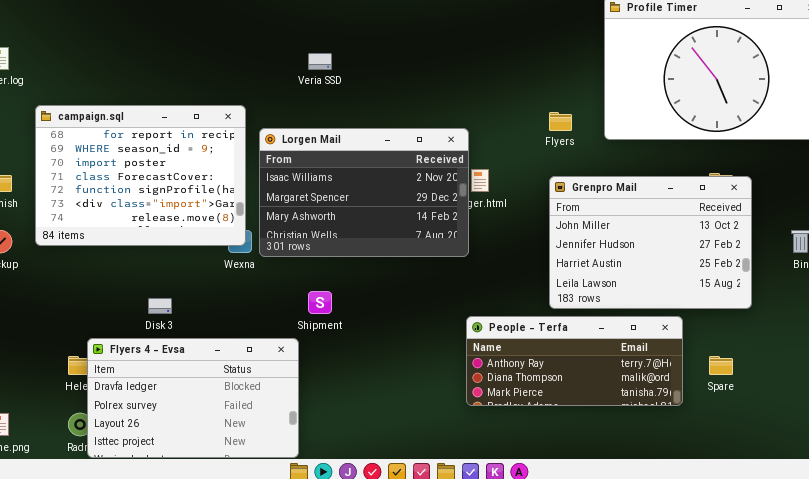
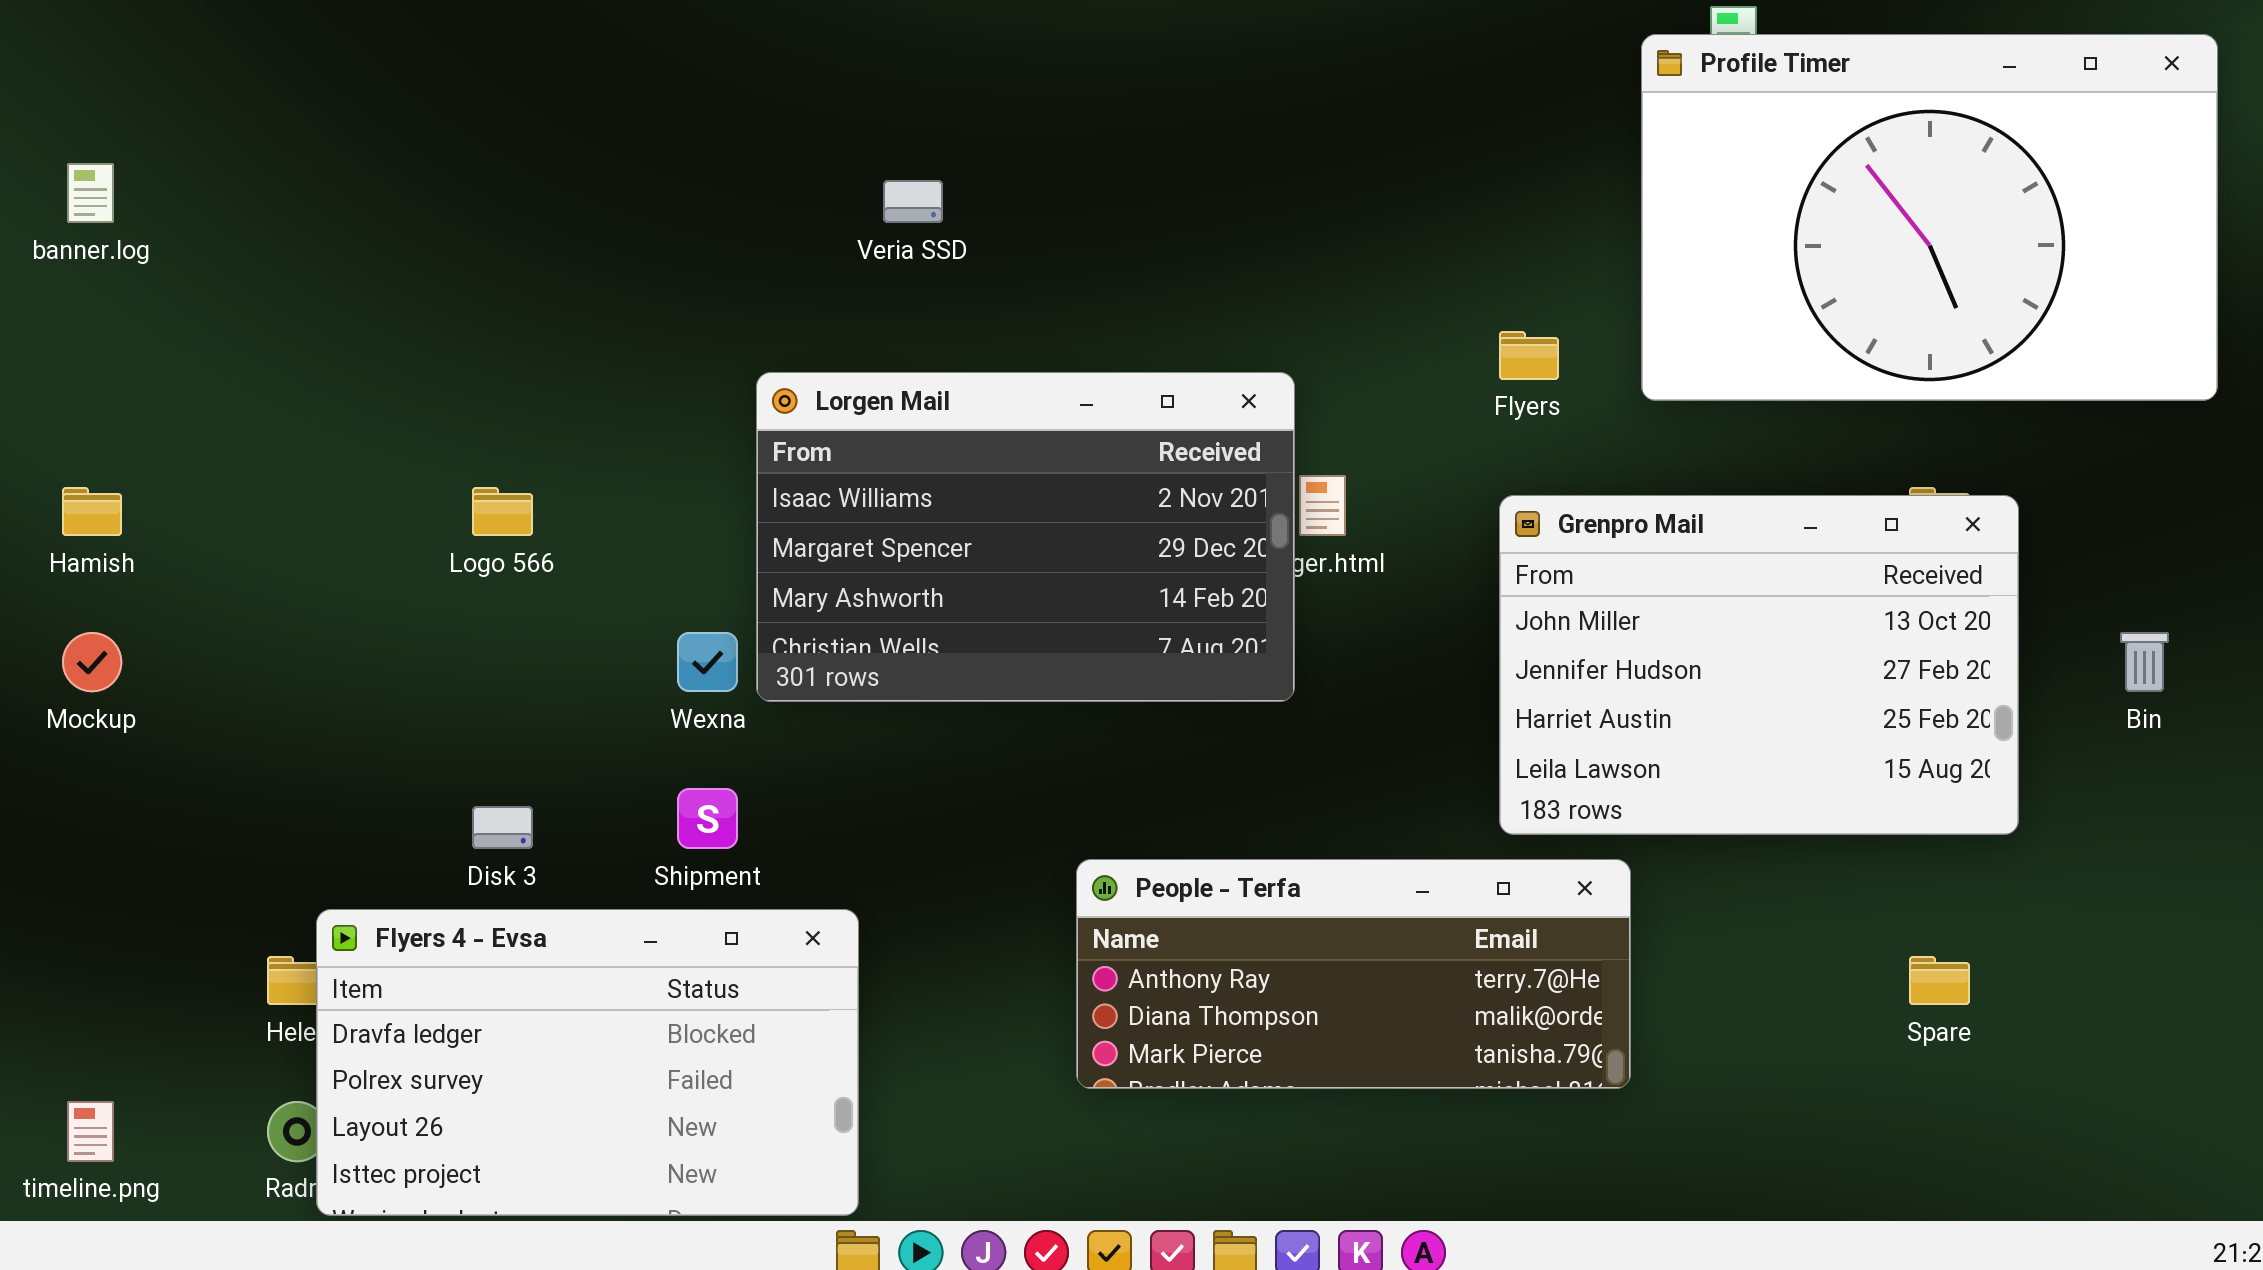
campaign.sql: [35,105,246,246] -> none, closed
Shipment: [308,291,332,314] -> [677,788,738,849], moved
People - Terfa: [466,316,683,406] -> [1076,859,1631,1089], moved

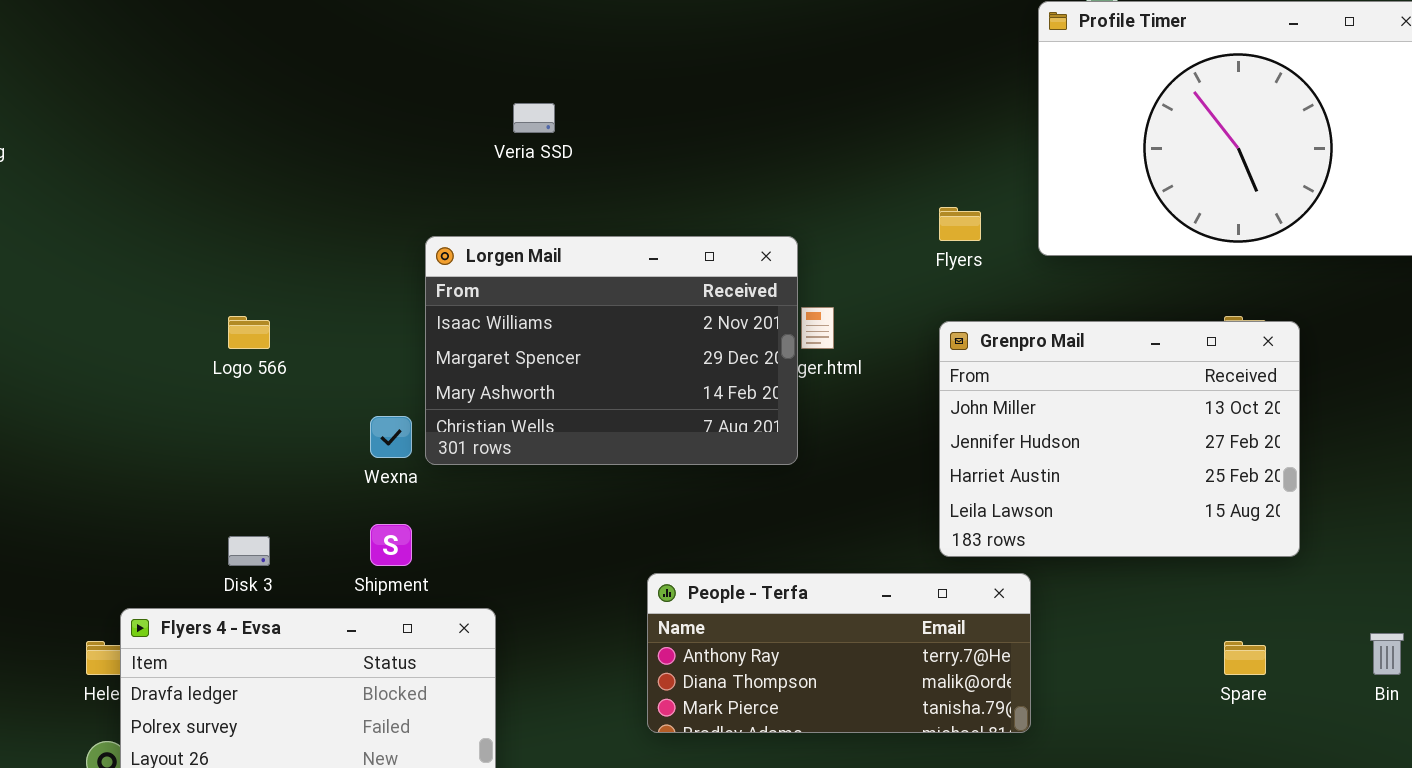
Bin: [2120,632,2169,692] -> [1370,633,1404,675], moved

